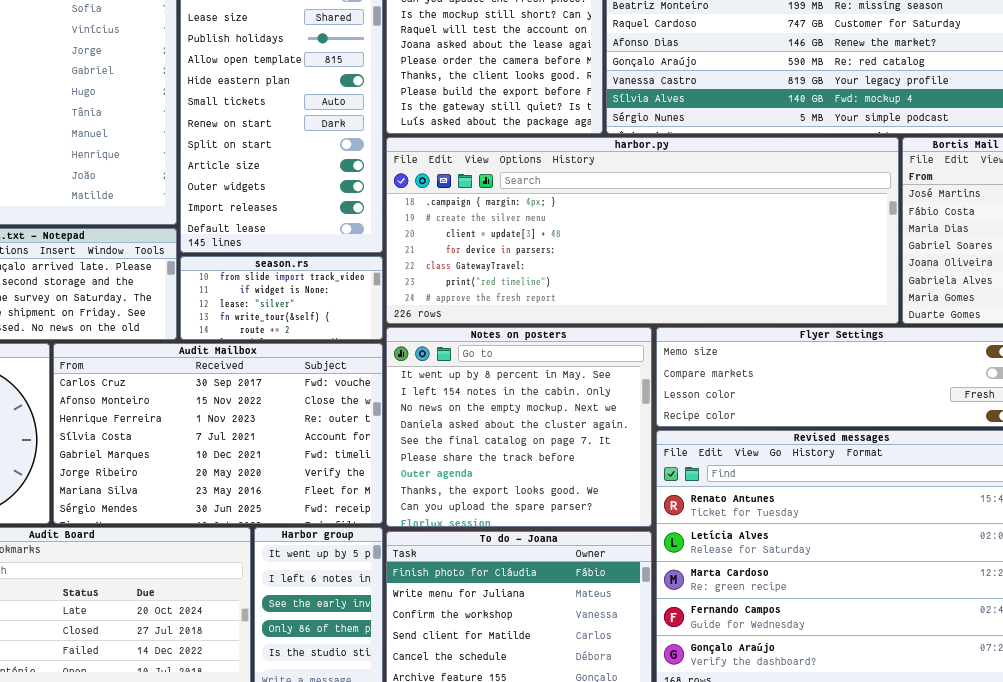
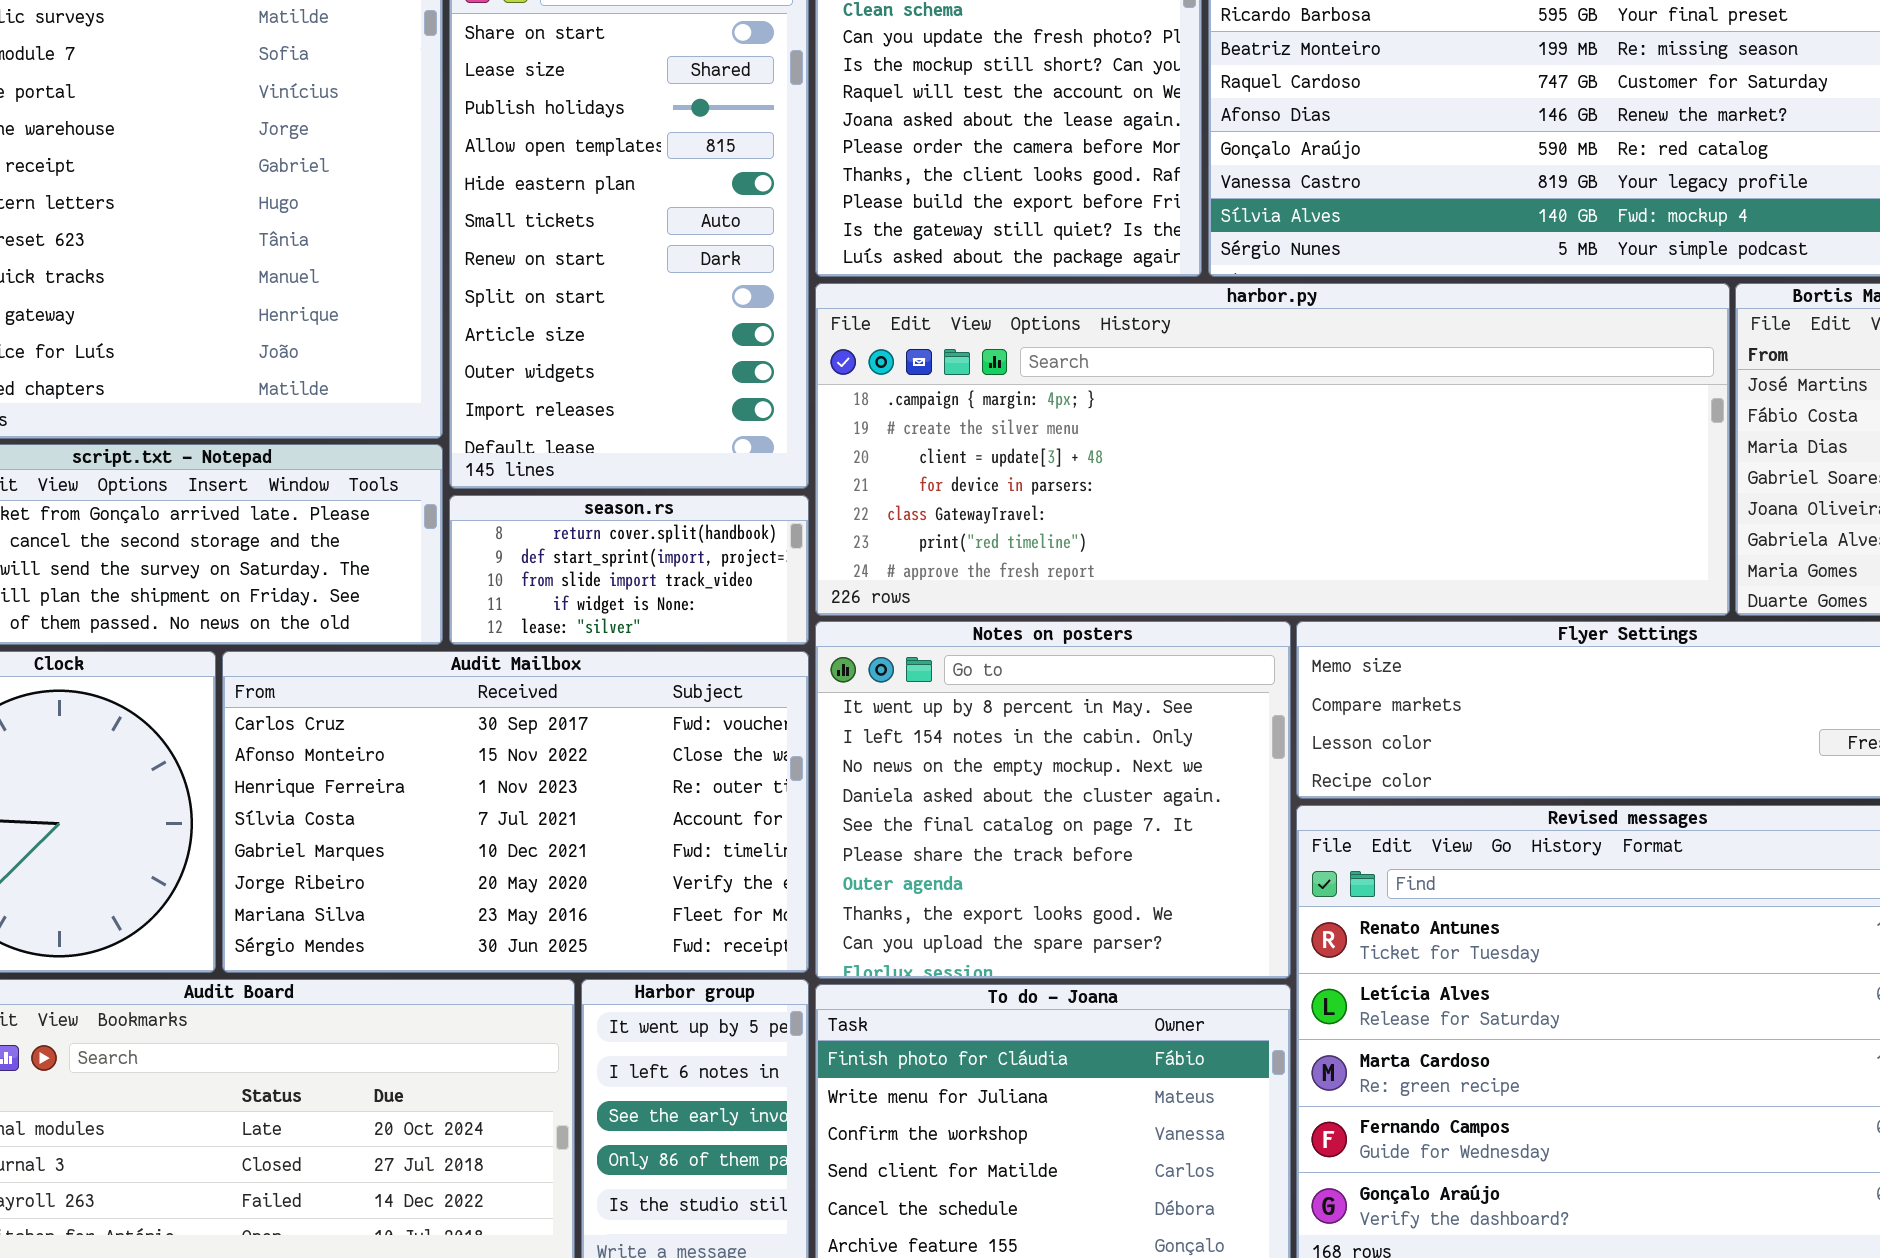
season.rs: [180,256,383,340] -> [449,495,809,645], scrolled up 2 rows

